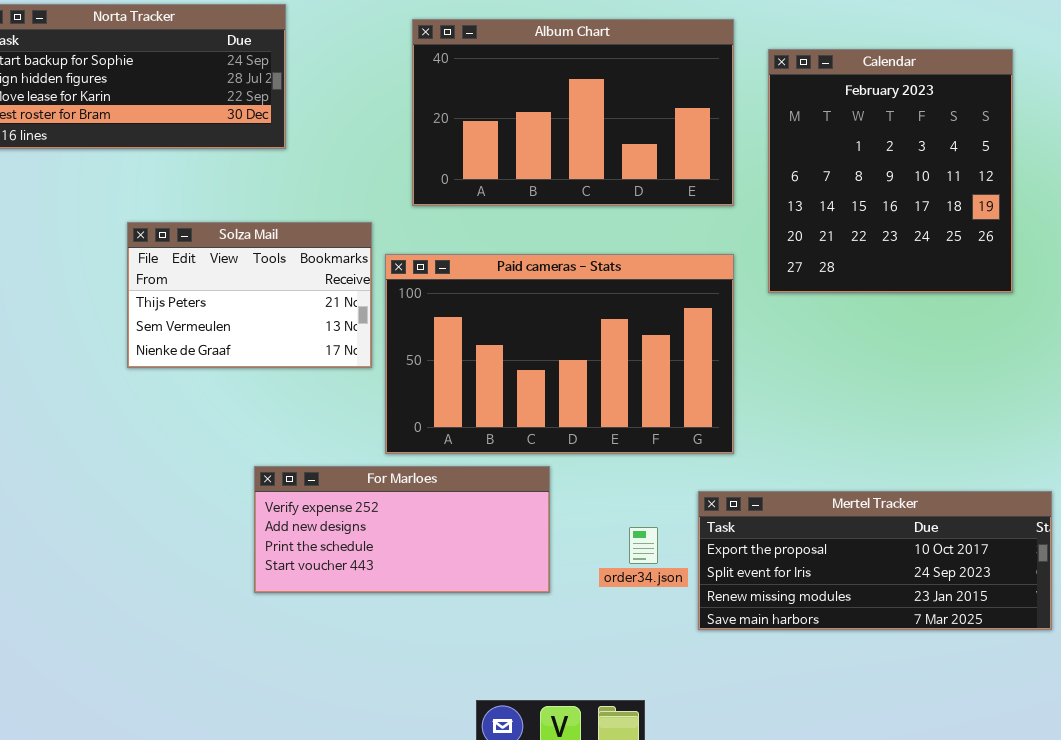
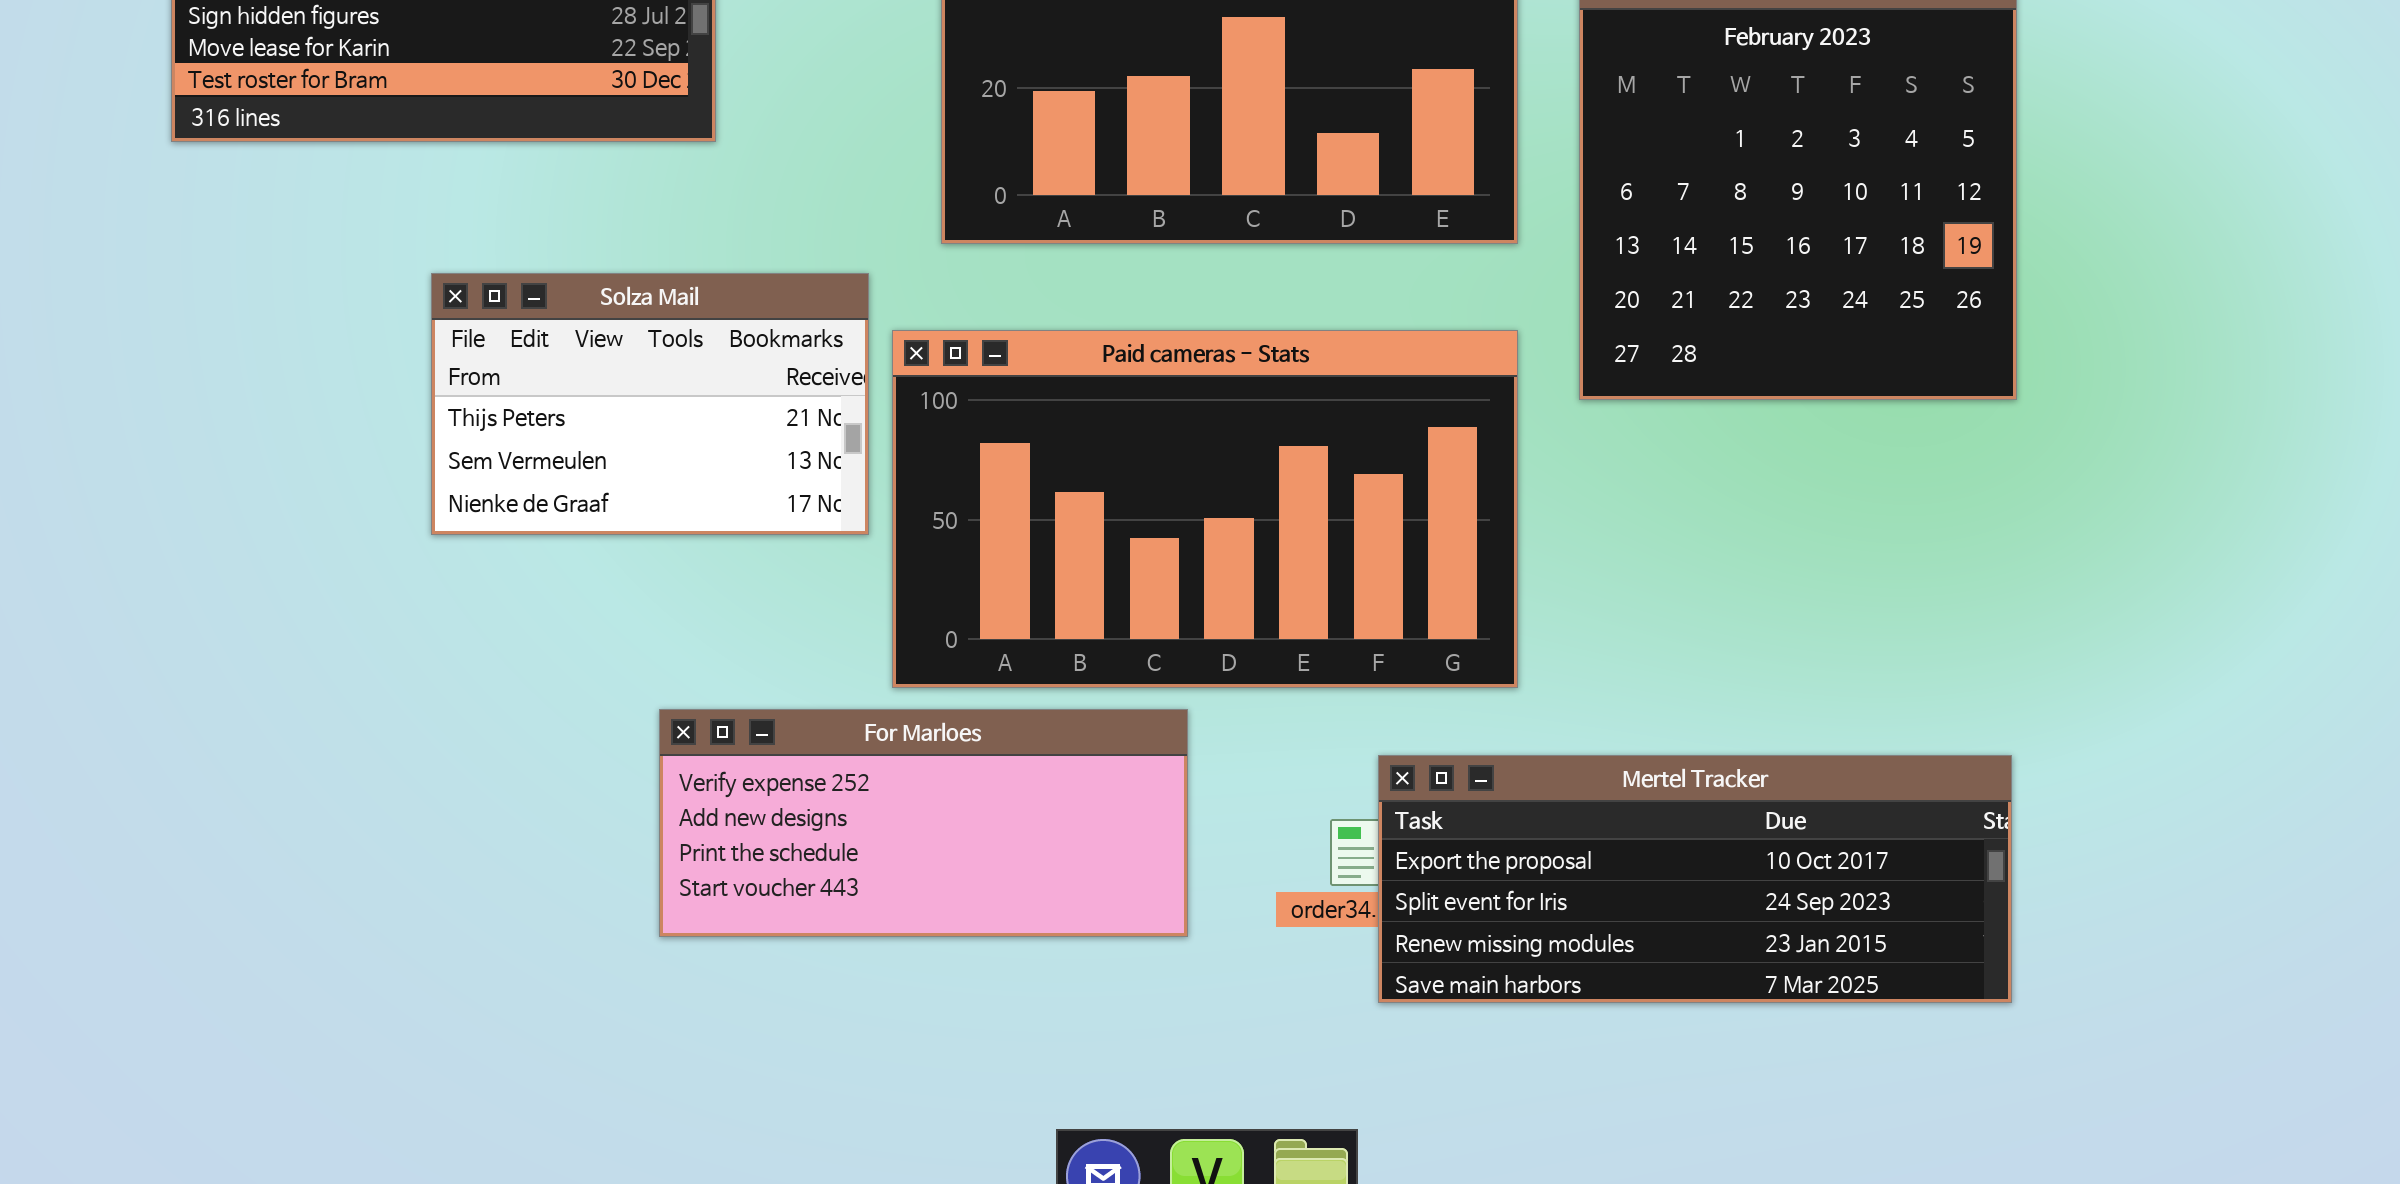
Mertel Tracker: [698,491,1052,630] -> [1378,755,2012,1003], moved

